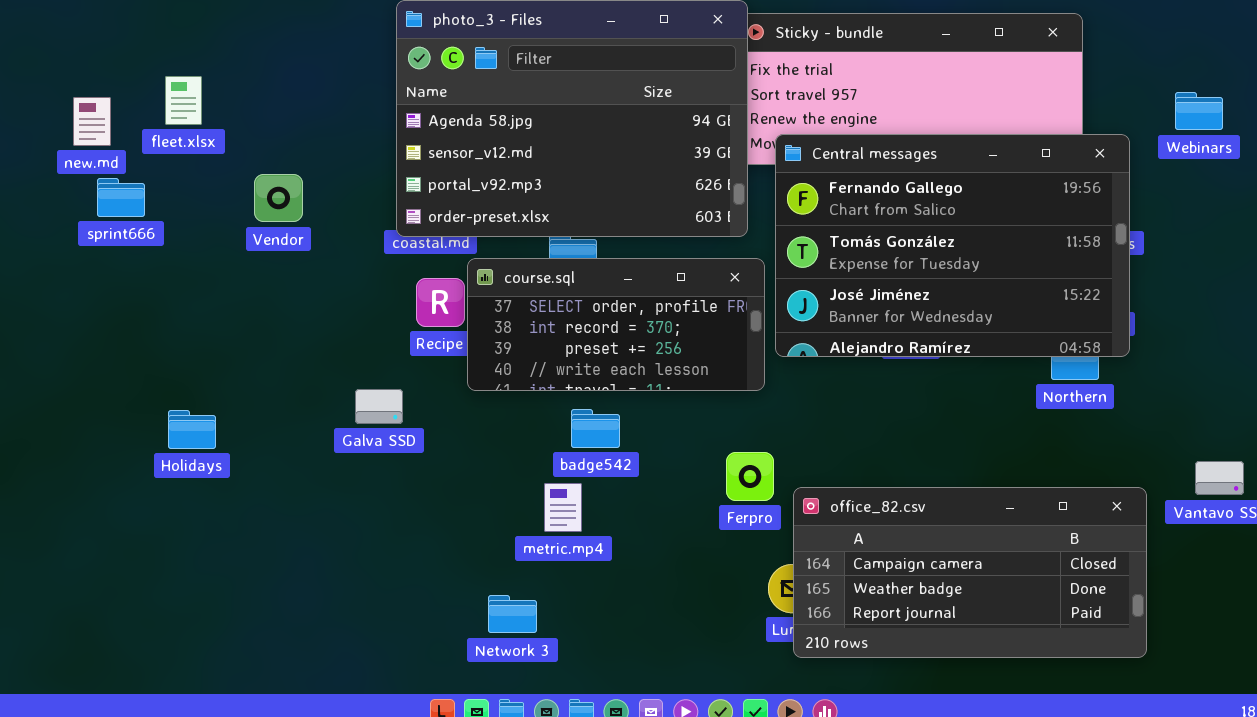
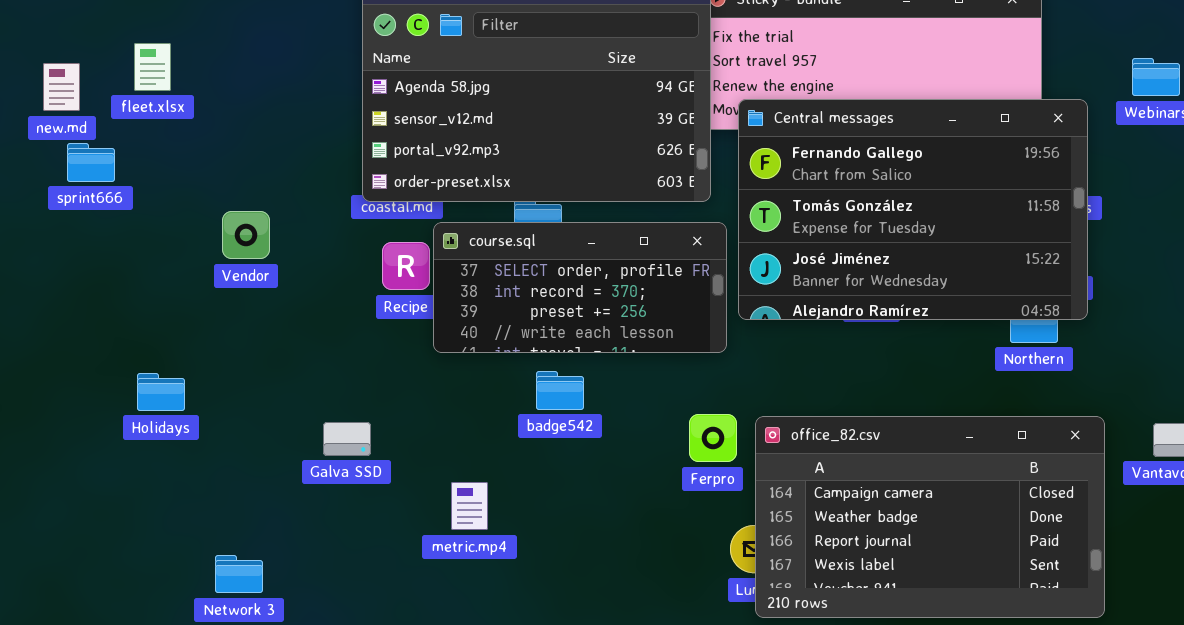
Vendor: [254,174,303,222] -> [222,211,270,259], moved
Galva SSD: [355,389,403,424] -> [323,422,371,456], moved
metric.mp4: [544,483,582,532] -> [451,482,488,530], moved
office_82.csv: [793,487,1147,658] -> [755,416,1105,618], resized
Network 3: [488,595,537,633] -> [215,555,263,593], moved

